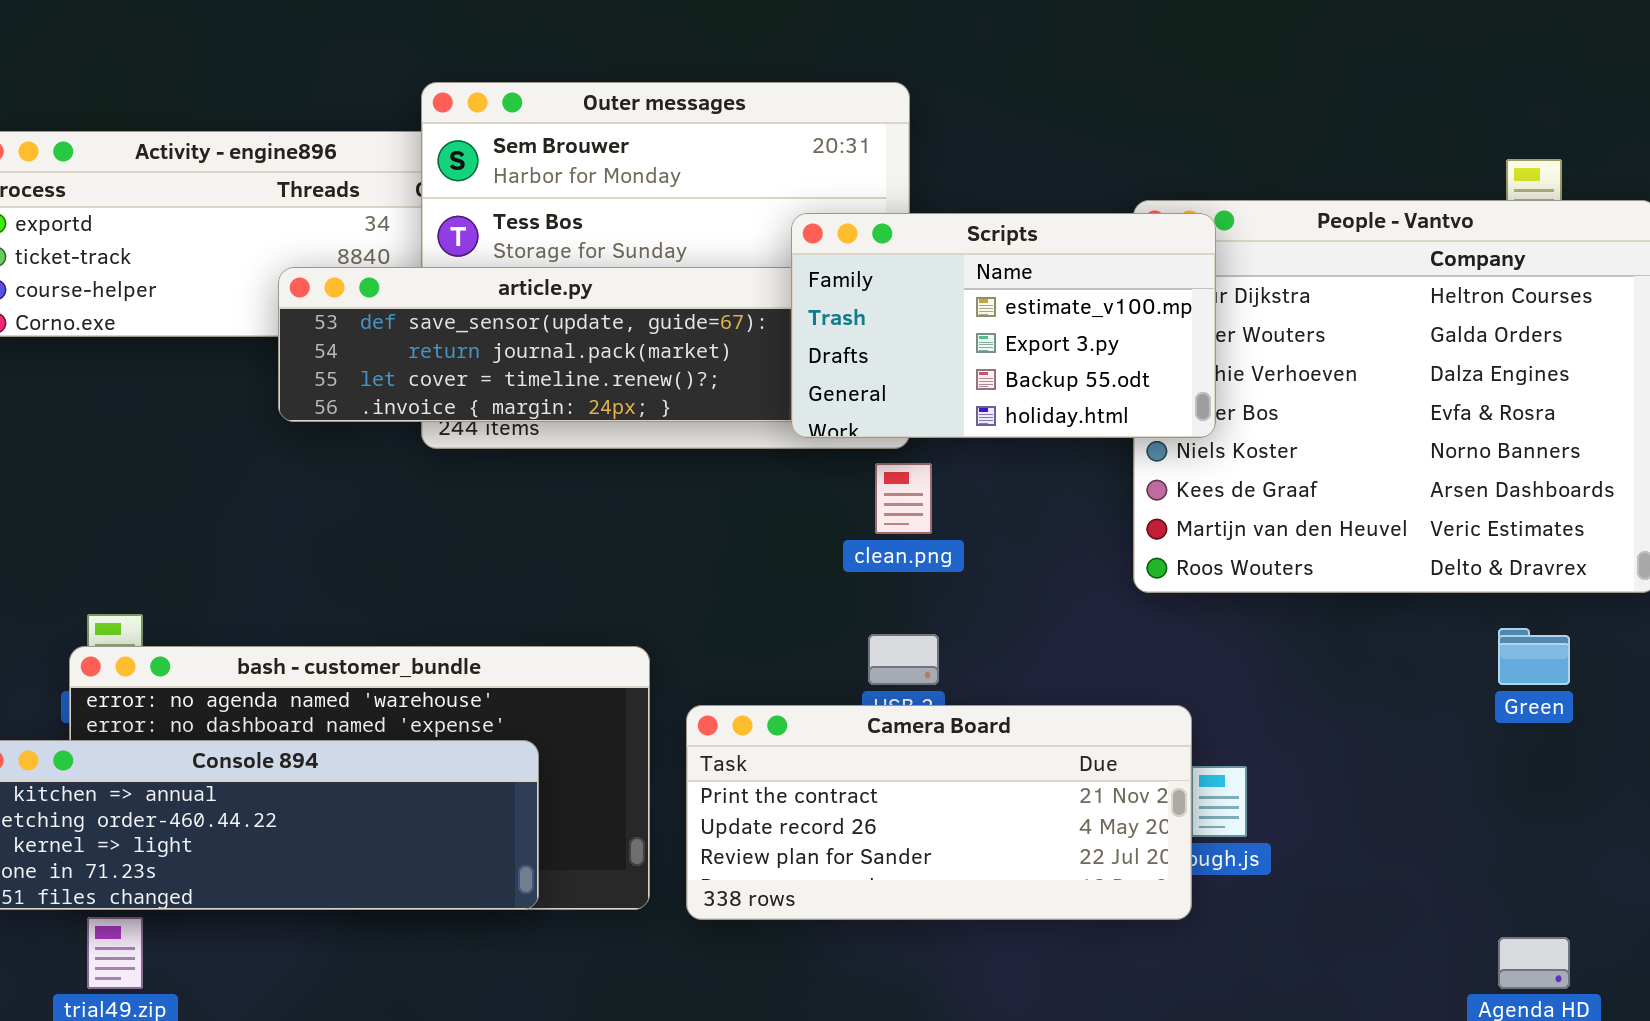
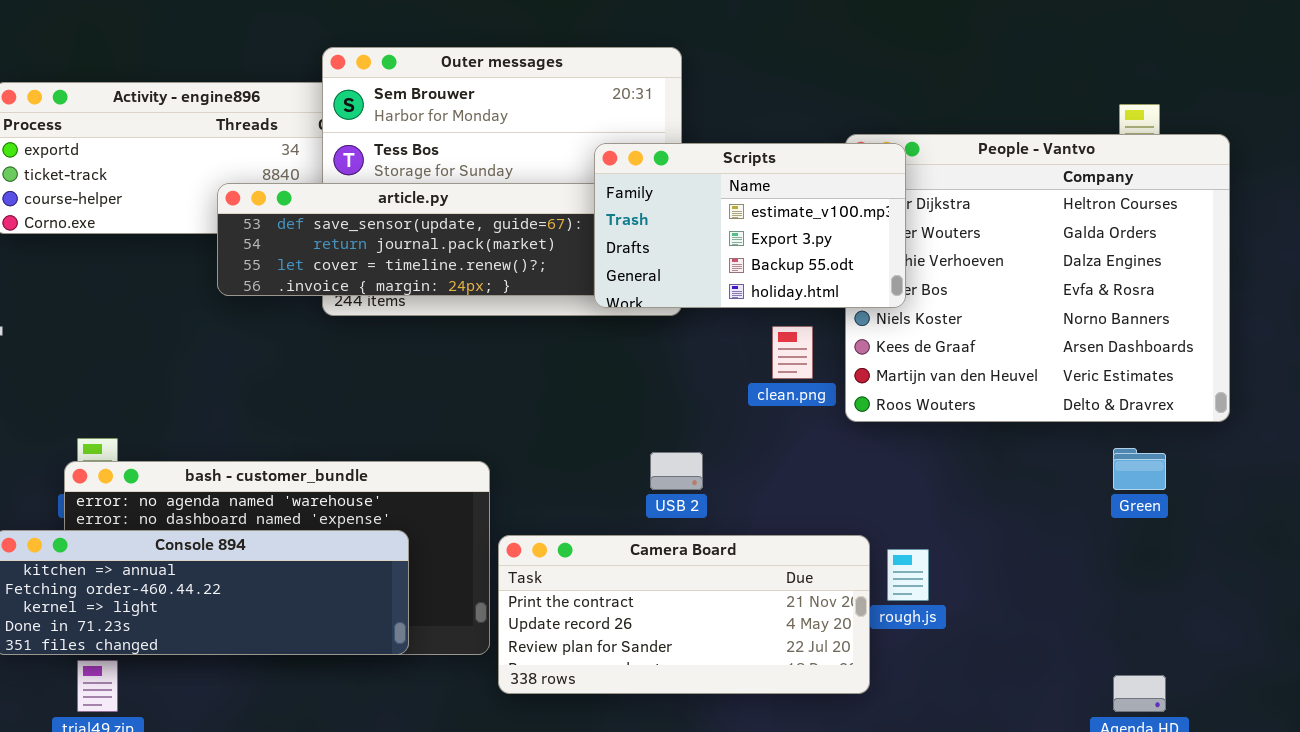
clean.png: [875,463,932,534] -> [772,326,813,379], moved
Camera Board: [686,705,1192,920] -> [498,535,870,694], moved

